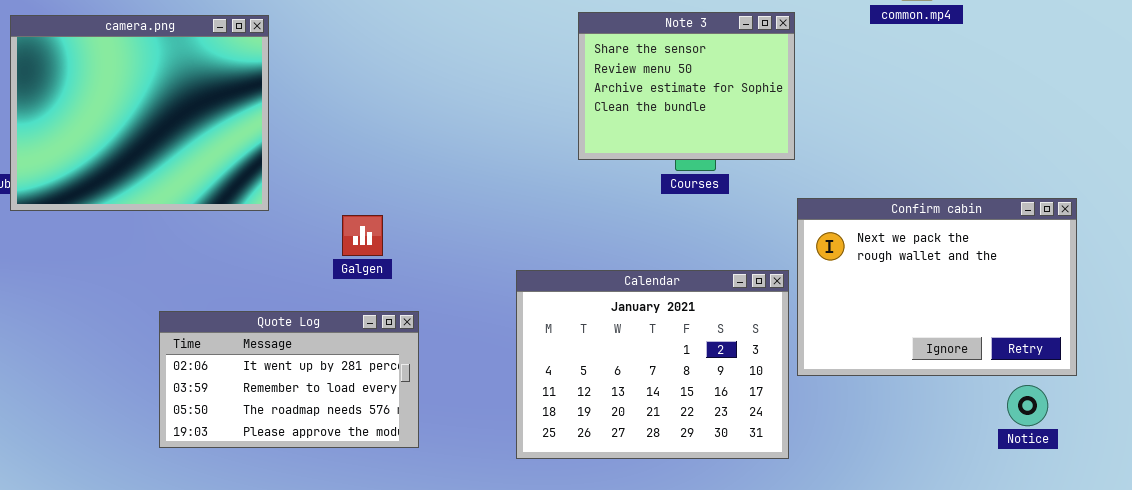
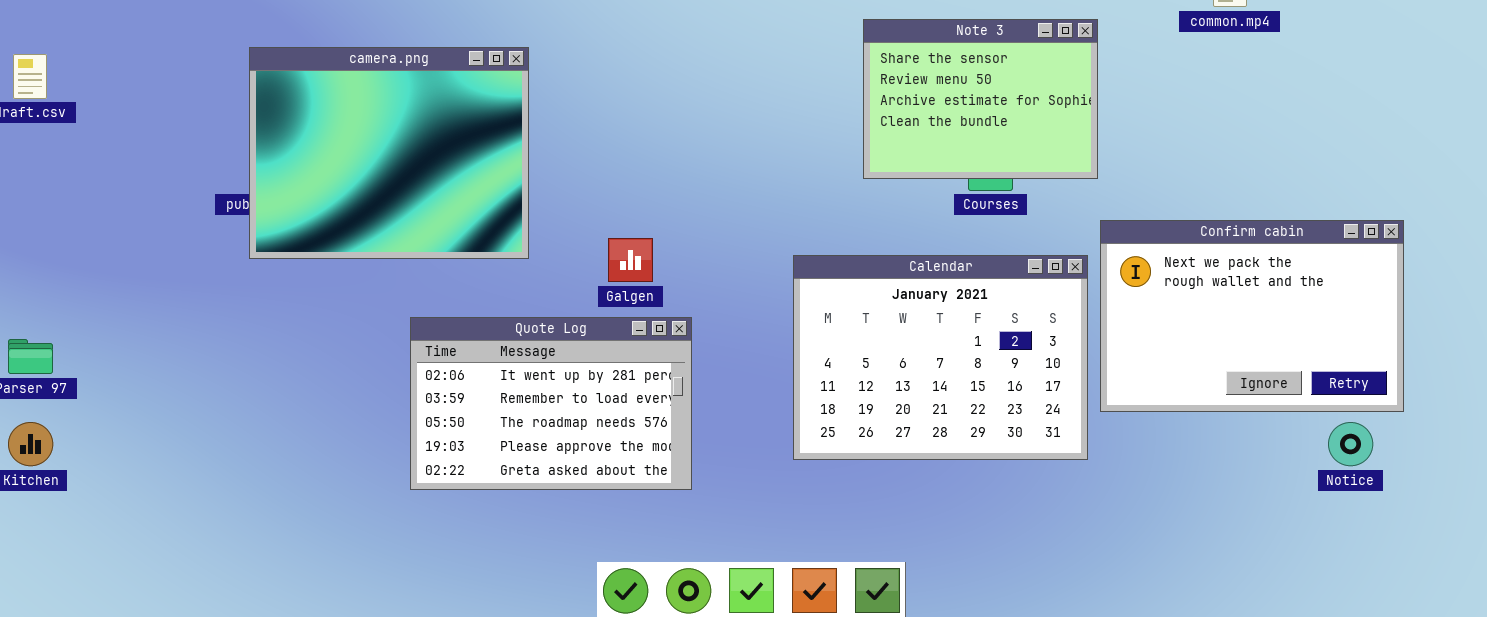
camera.png: [10,15,269,211] -> [249,47,529,259], moved
Calendar: [516,270,789,459] -> [793,255,1088,460], moved
Quote Log: [159,311,419,448] -> [410,317,692,490], resized

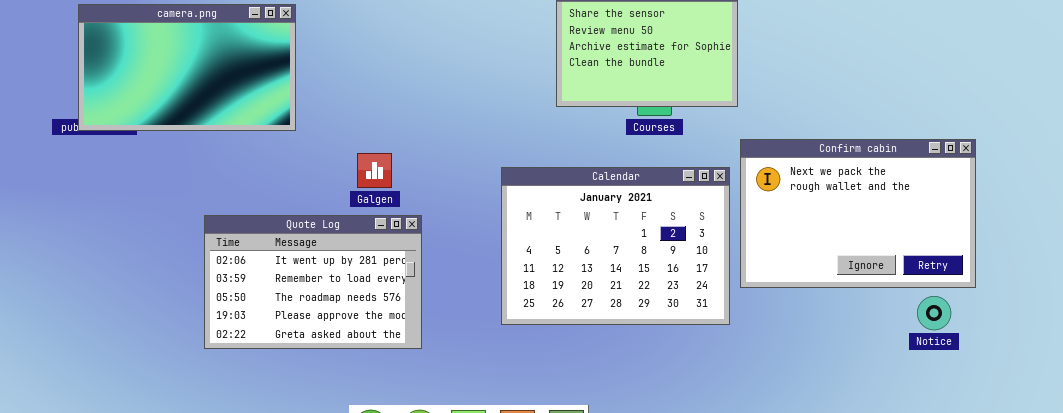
camera.png: [249,47,529,259] -> [78,4,296,131], resized

